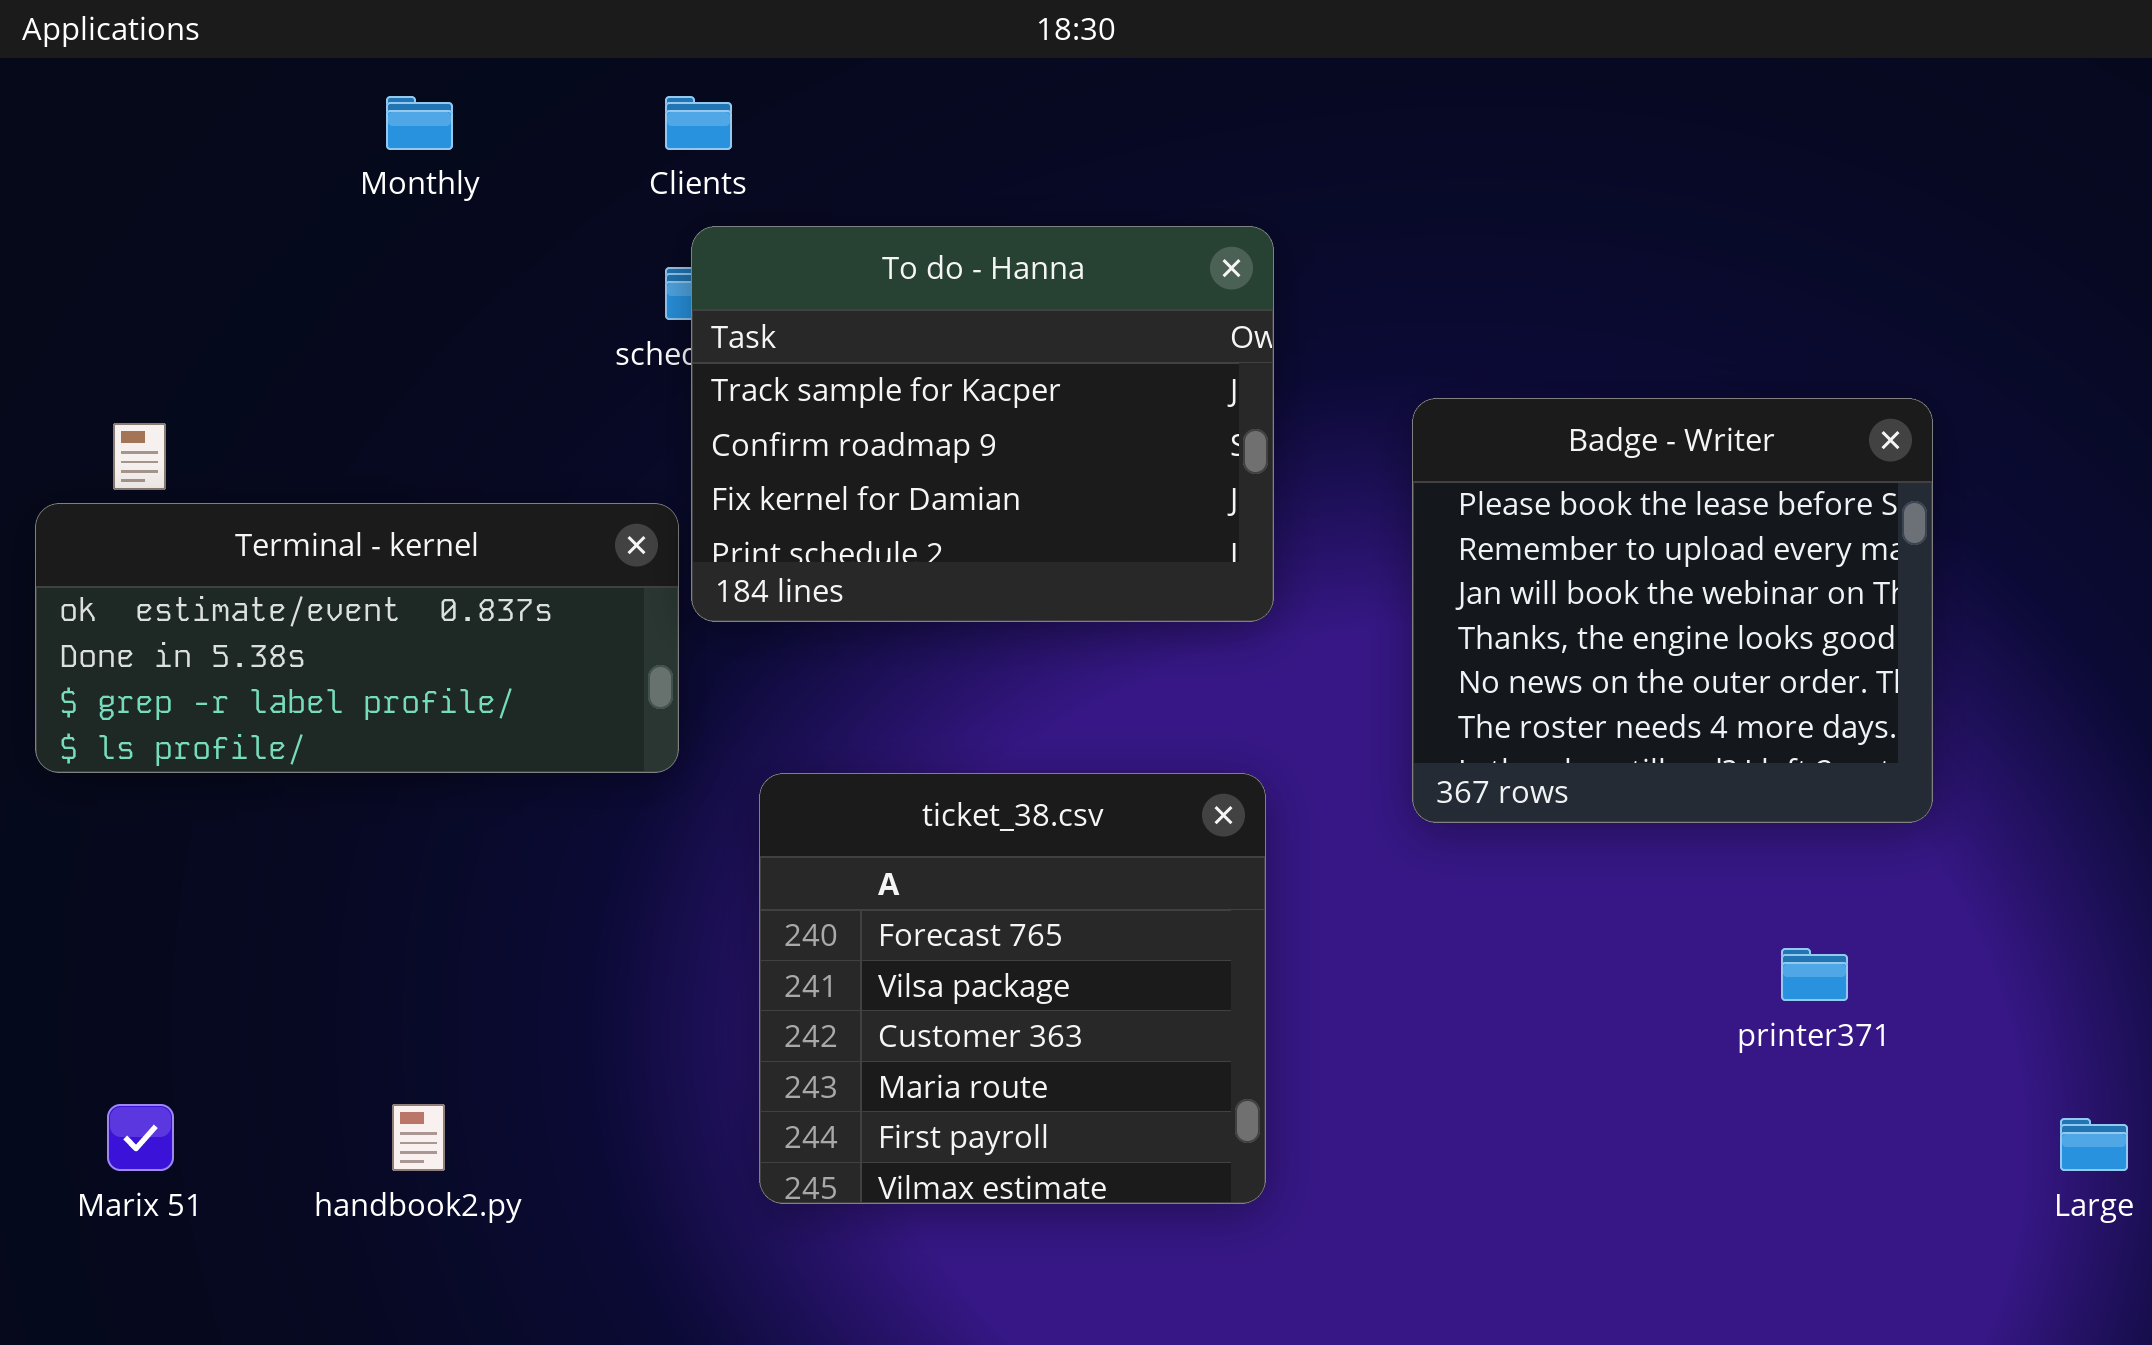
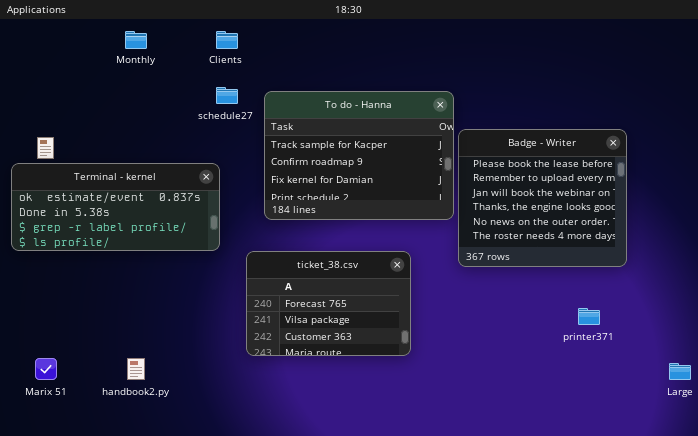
To do - Hanna: [691,226,1274,622] -> [264,91,454,220], moved
ticket_38.csv: [759,773,1266,1204] -> [246,251,411,356], resized

